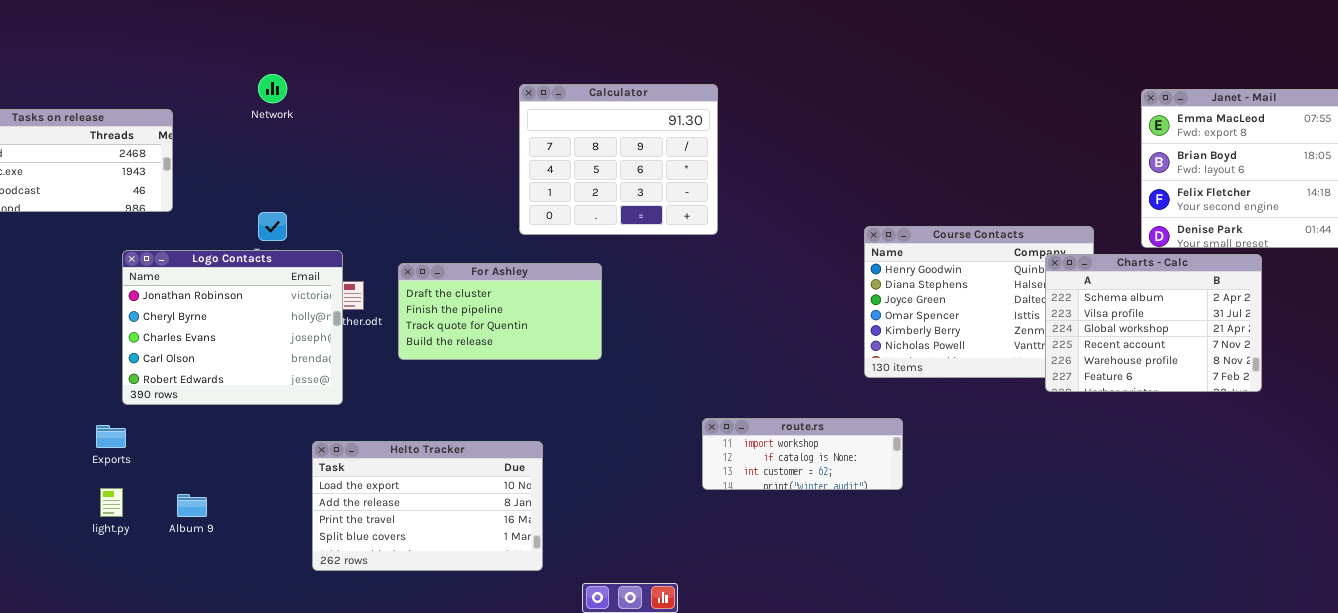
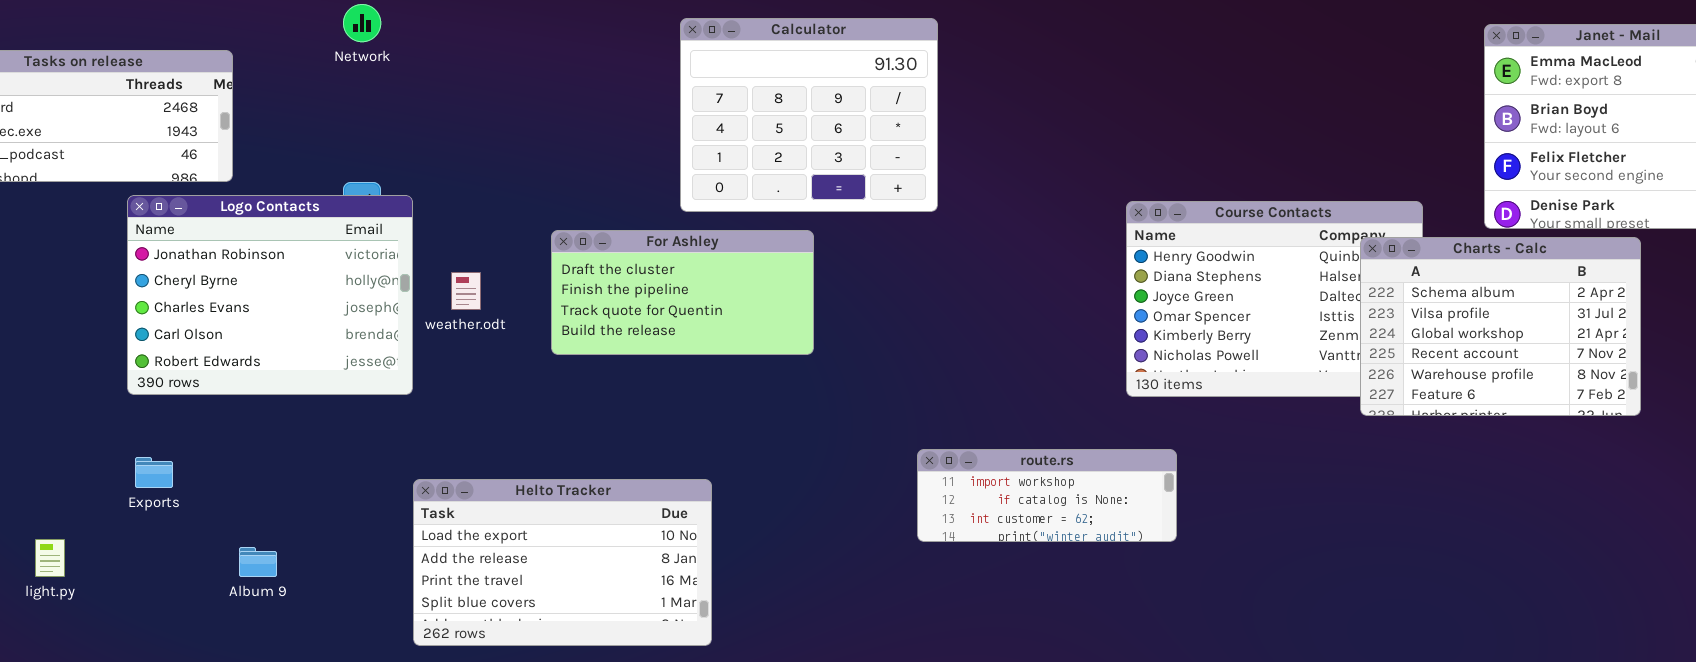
Logo Contacts: [122,250,343,405] -> [127,195,413,395], moved
For Ashley: [398,263,602,360] -> [551,230,814,355], moved
light.py: [100,488,123,517] -> [35,539,65,577], moved

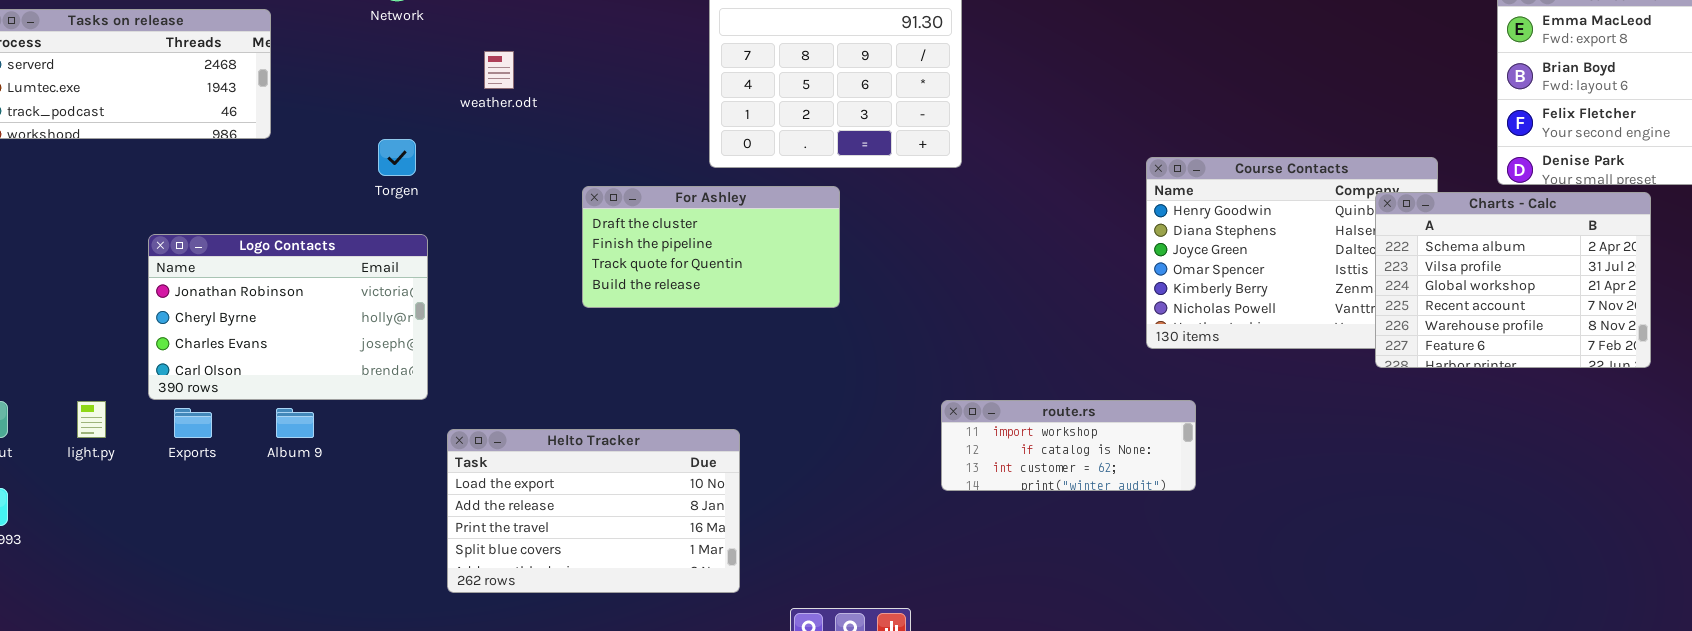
Logo Contacts: [127,195,413,395] -> [148,234,428,400], moved, resized
weather.odt: [451,272,481,310] -> [484,51,514,89], moved
light.py: [35,539,65,577] -> [77,401,106,438], moved
Album 9: [239,547,277,577] -> [276,408,314,438], moved

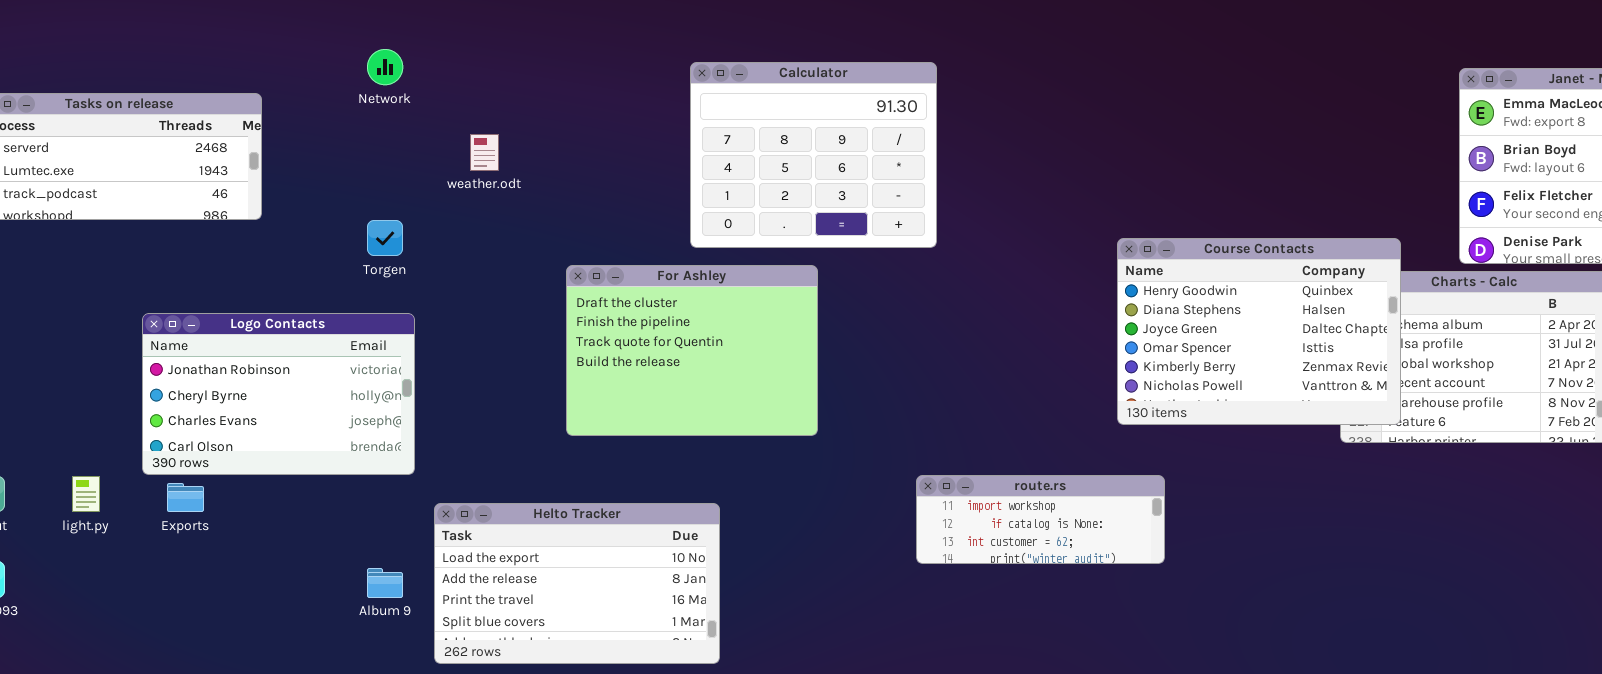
Course Contacts: [1146,157,1438,349] -> [1117,238,1401,425], raised
For Ashley: [582,186,840,308] -> [566,265,818,436], resized
Album 9: [276,408,314,438] -> [367,568,403,598], moved

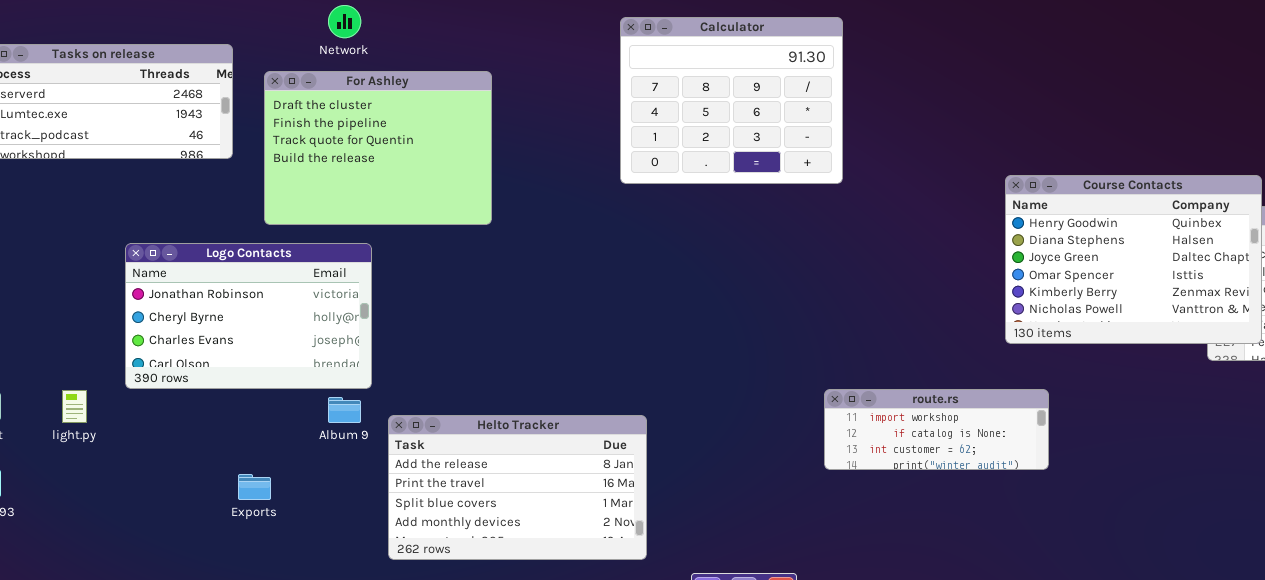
For Ashley: [566,265,818,436] -> [264,71,492,225], moved
Exports: [167,483,204,512] -> [238,474,271,500], moved
Helto Tracker: [434,503,720,664] -> [388,415,647,560], scrolled down 1 row
Album 9: [367,568,403,598] -> [328,397,361,423], moved

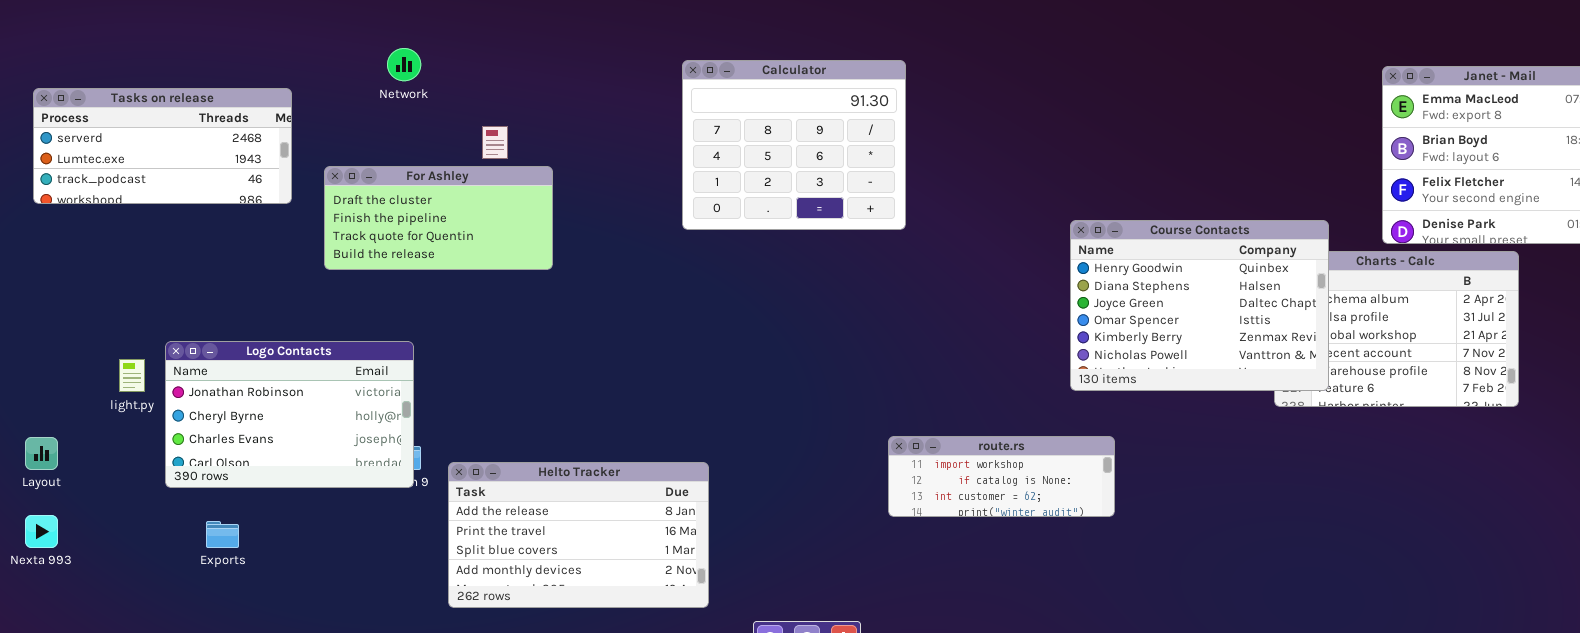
For Ashley: [264,71,492,225] -> [324,166,553,270], resized
Logo Contacts: [125,243,372,389] -> [165,341,414,488], moved
light.py: [62,390,87,423] -> [119,359,145,392], moved
Exports: [238,474,271,500] -> [206,521,239,548], moved

